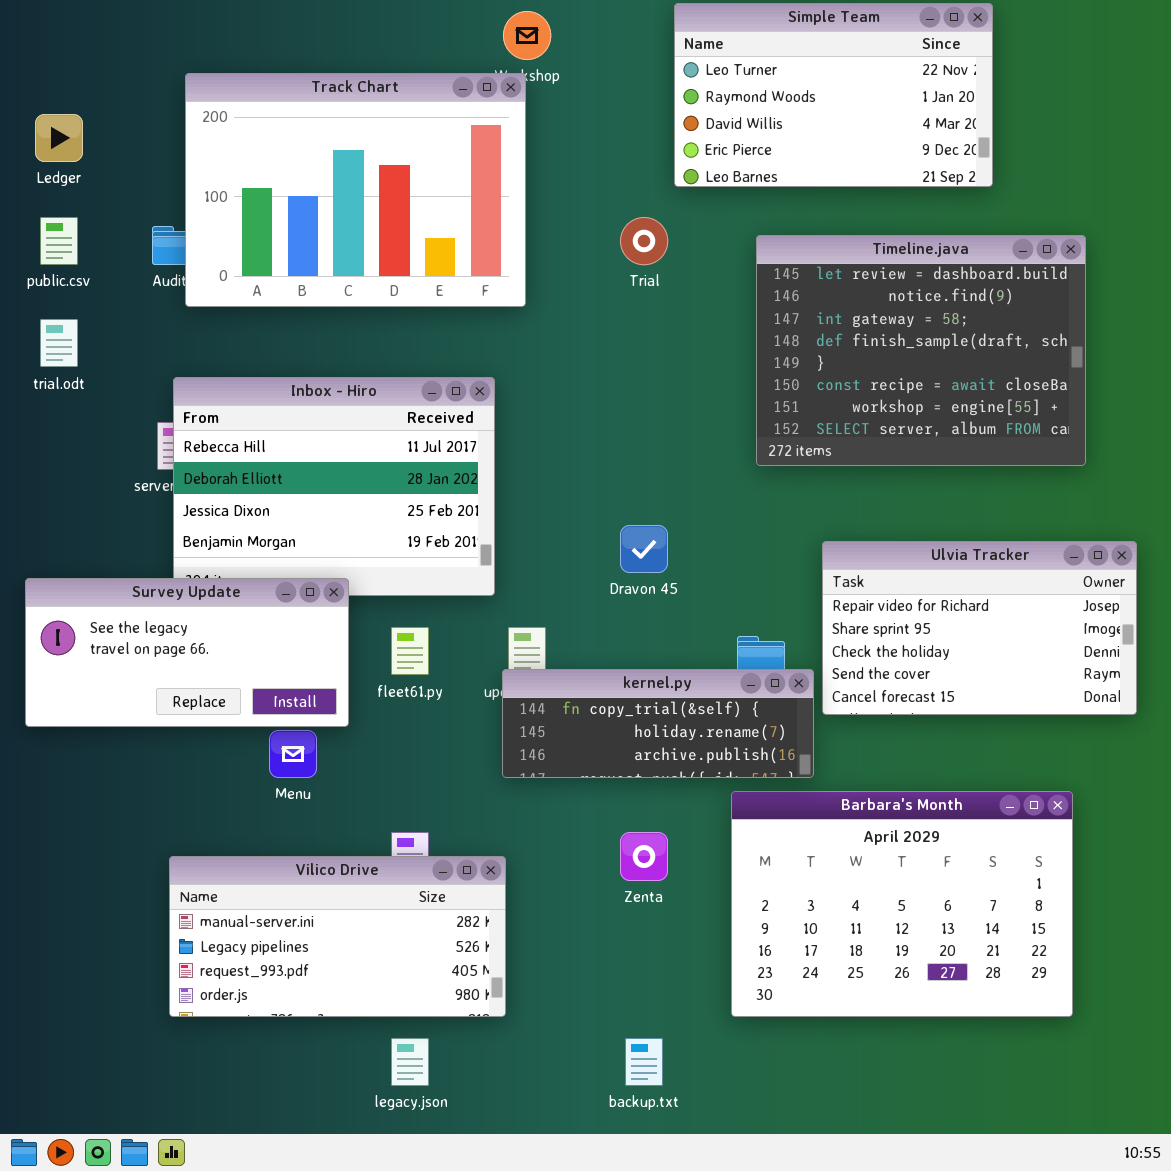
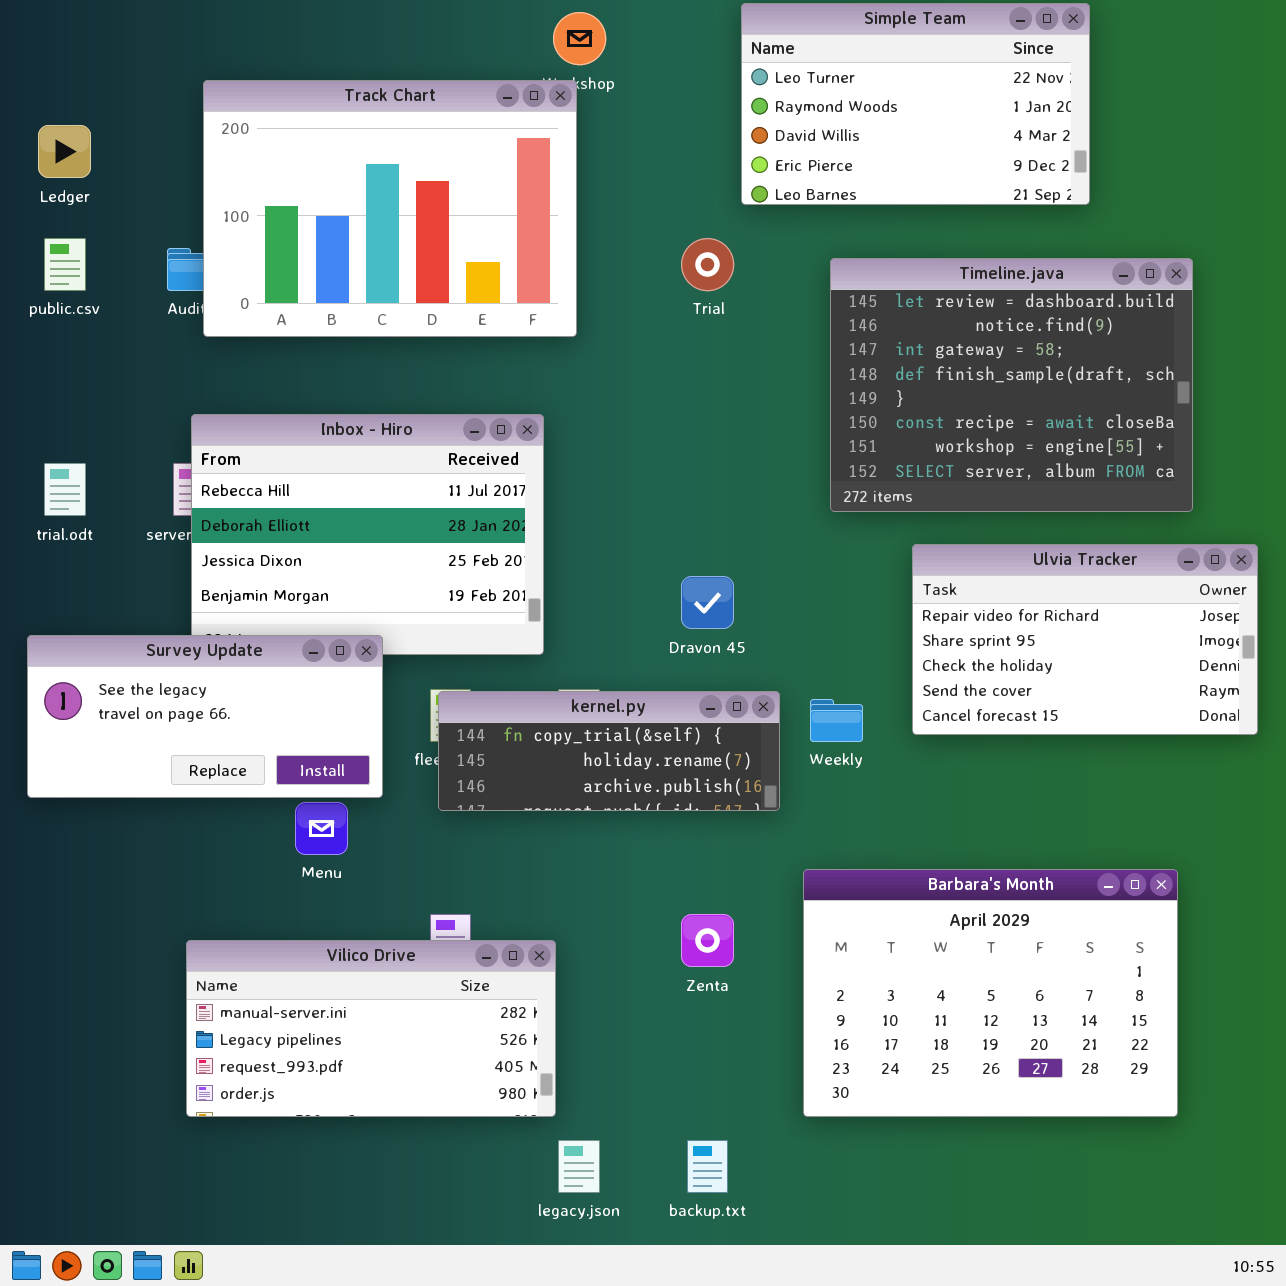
trial.odt: [40,319,78,367] -> [44,463,86,516], moved
Ulvia Tracker: [822,541,1137,715] -> [912,544,1258,735], moved
kernel.py: [502,669,814,778] -> [438,691,780,811], moved
legacy.json: [391,1038,429,1086] -> [558,1140,600,1193], moved

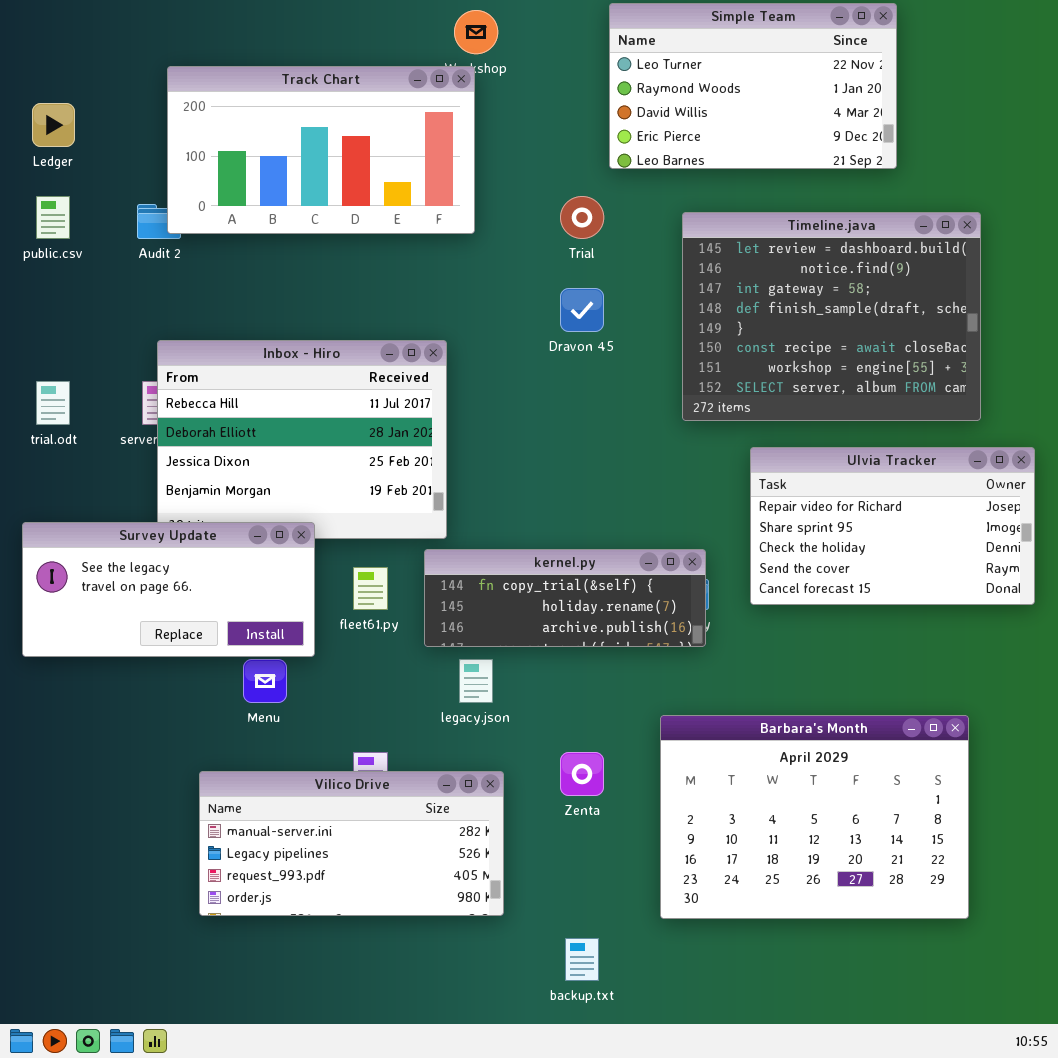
Track Chart: [203,80,577,337] -> [167,66,475,234], resized
Dravon 45: [681,576,734,629] -> [560,288,604,332], moved
kernel.py: [438,691,780,811] -> [424,549,706,647], moved
Vilico Drive: [186,940,556,1117] -> [199,771,504,916], moved
legacy.json: [558,1140,600,1193] -> [459,659,493,703], moved

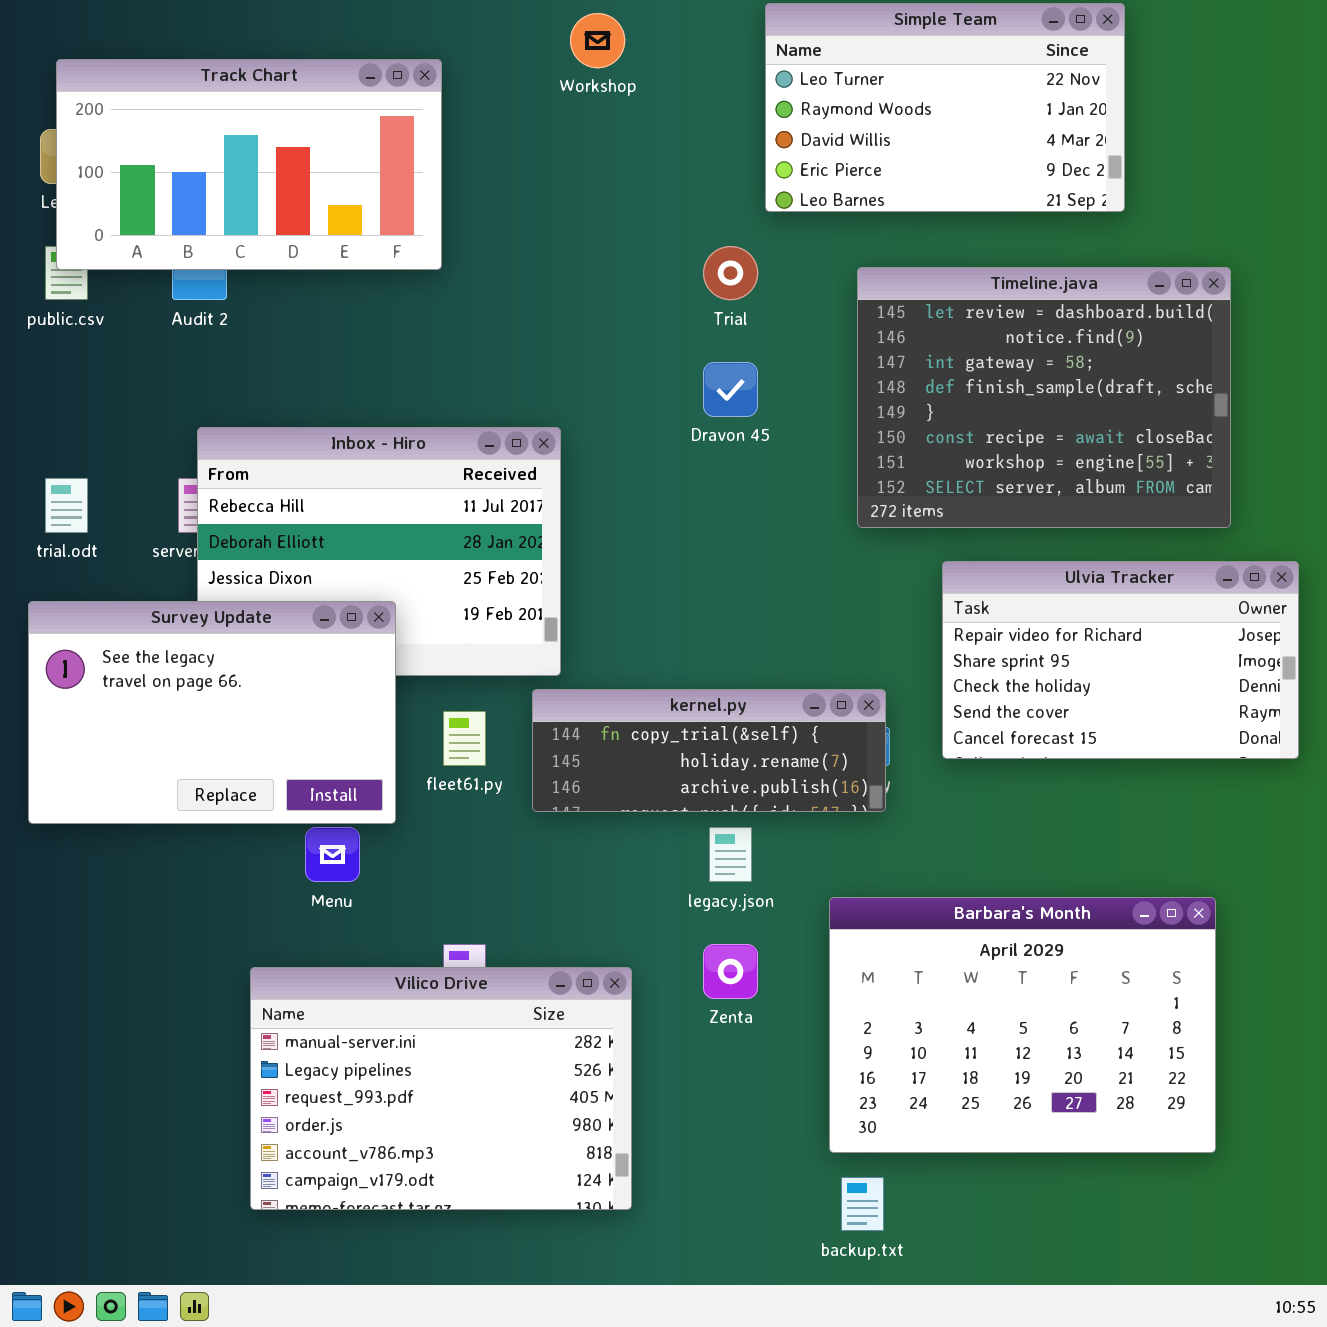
Track Chart: [167,66,475,234] -> [56,59,442,270], moved
Survey Update: [22,522,315,657] -> [28,601,396,824], resized
legacy.json: [459,659,493,703] -> [709,827,752,882], moved
Vilico Drive: [199,771,504,916] -> [250,967,632,1210], resized
backup.txt: [565,938,599,981] -> [841,1177,884,1231], moved

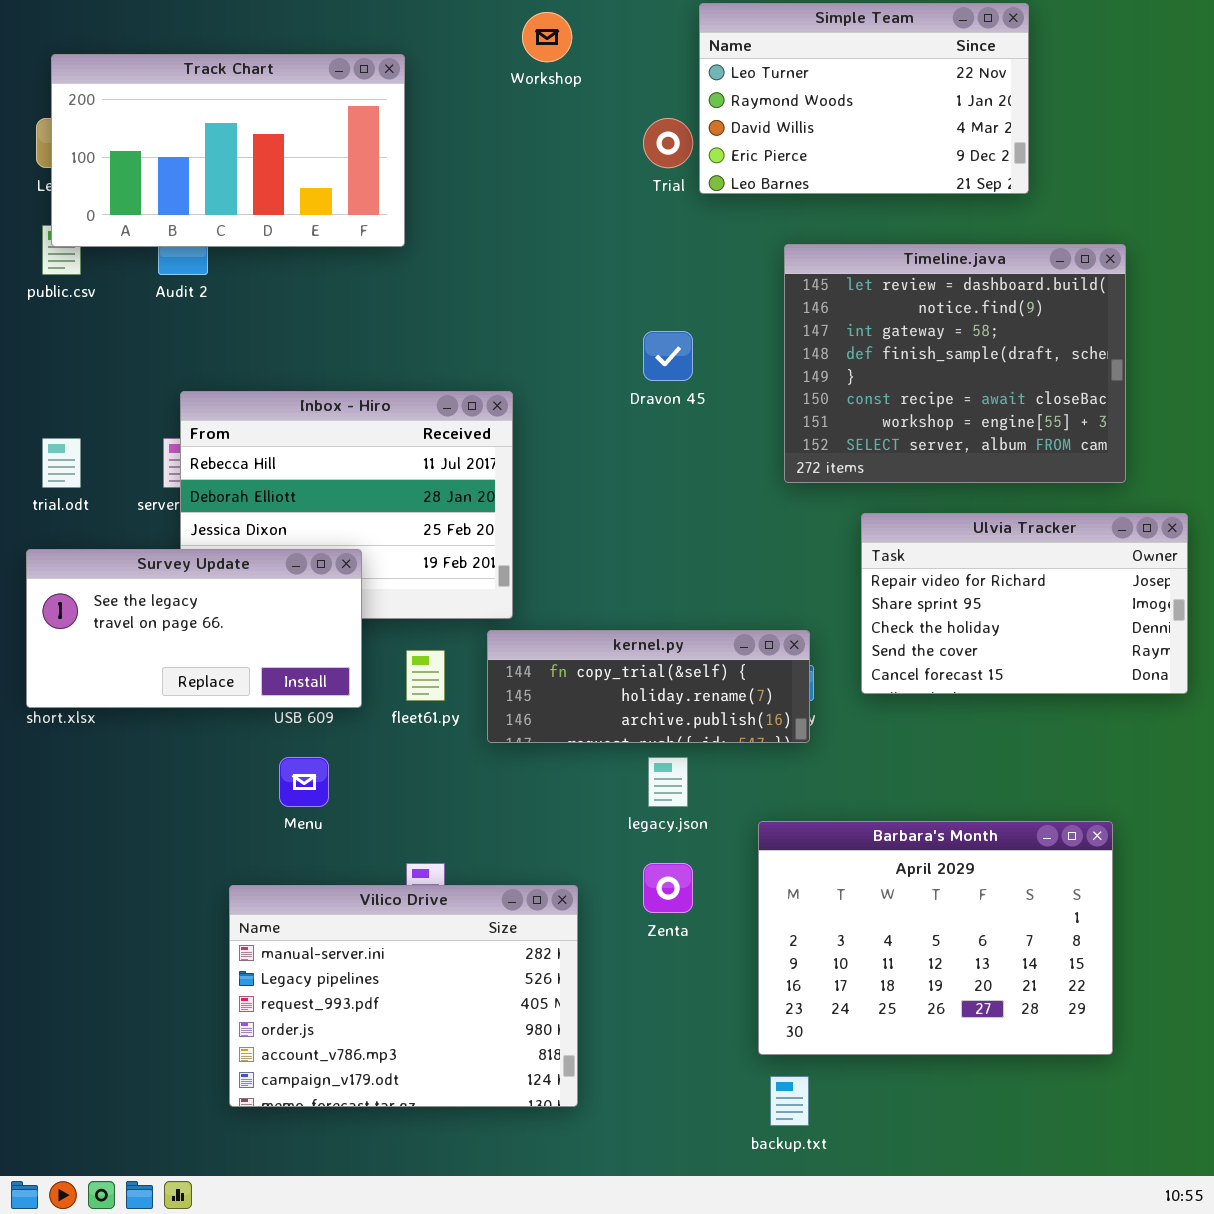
Trial: [703,246,758,300] -> [643,118,693,168], moved
Survey Update: [28,601,396,824] -> [26,549,362,708], resized

